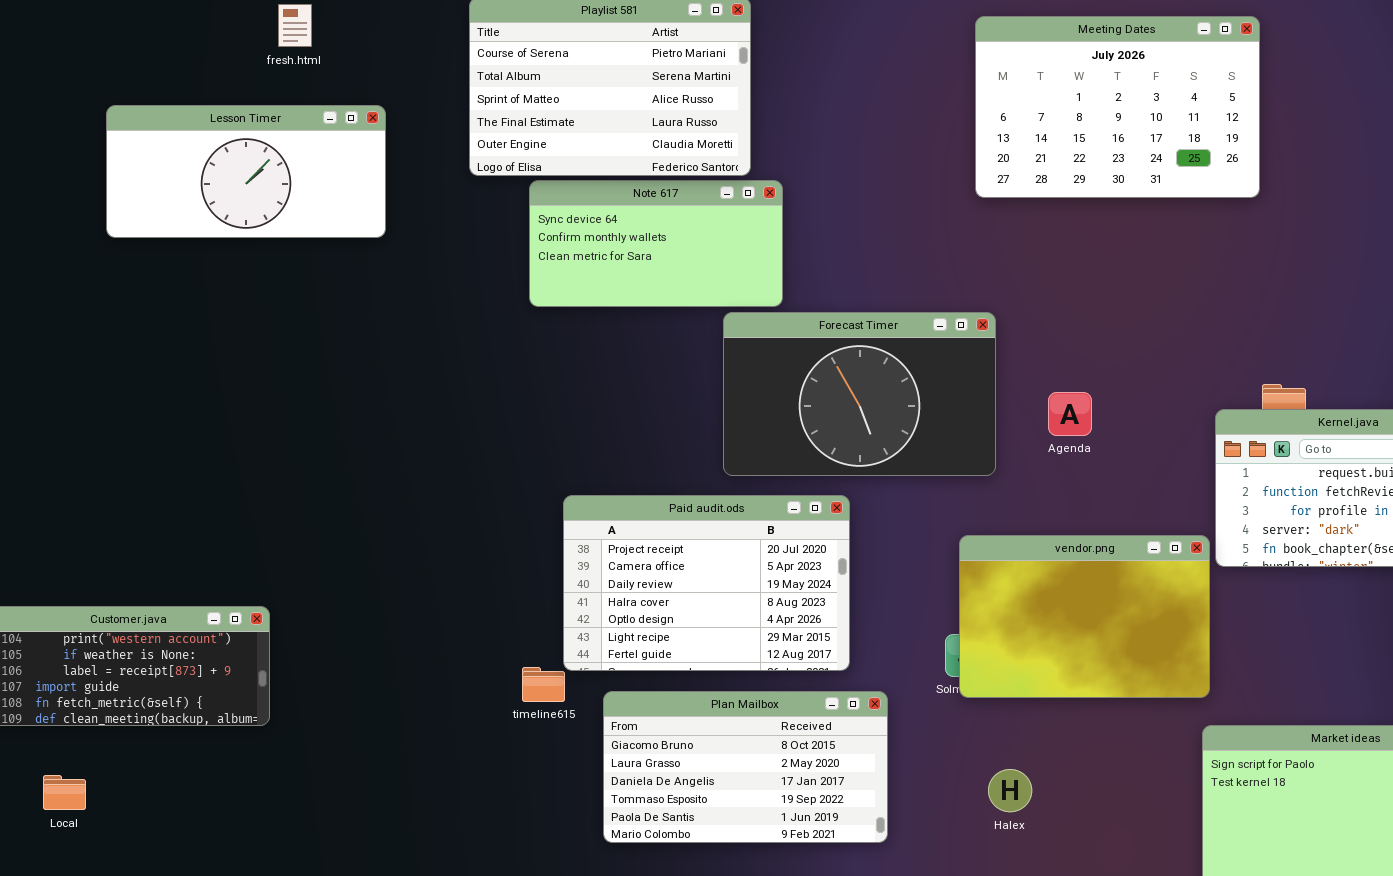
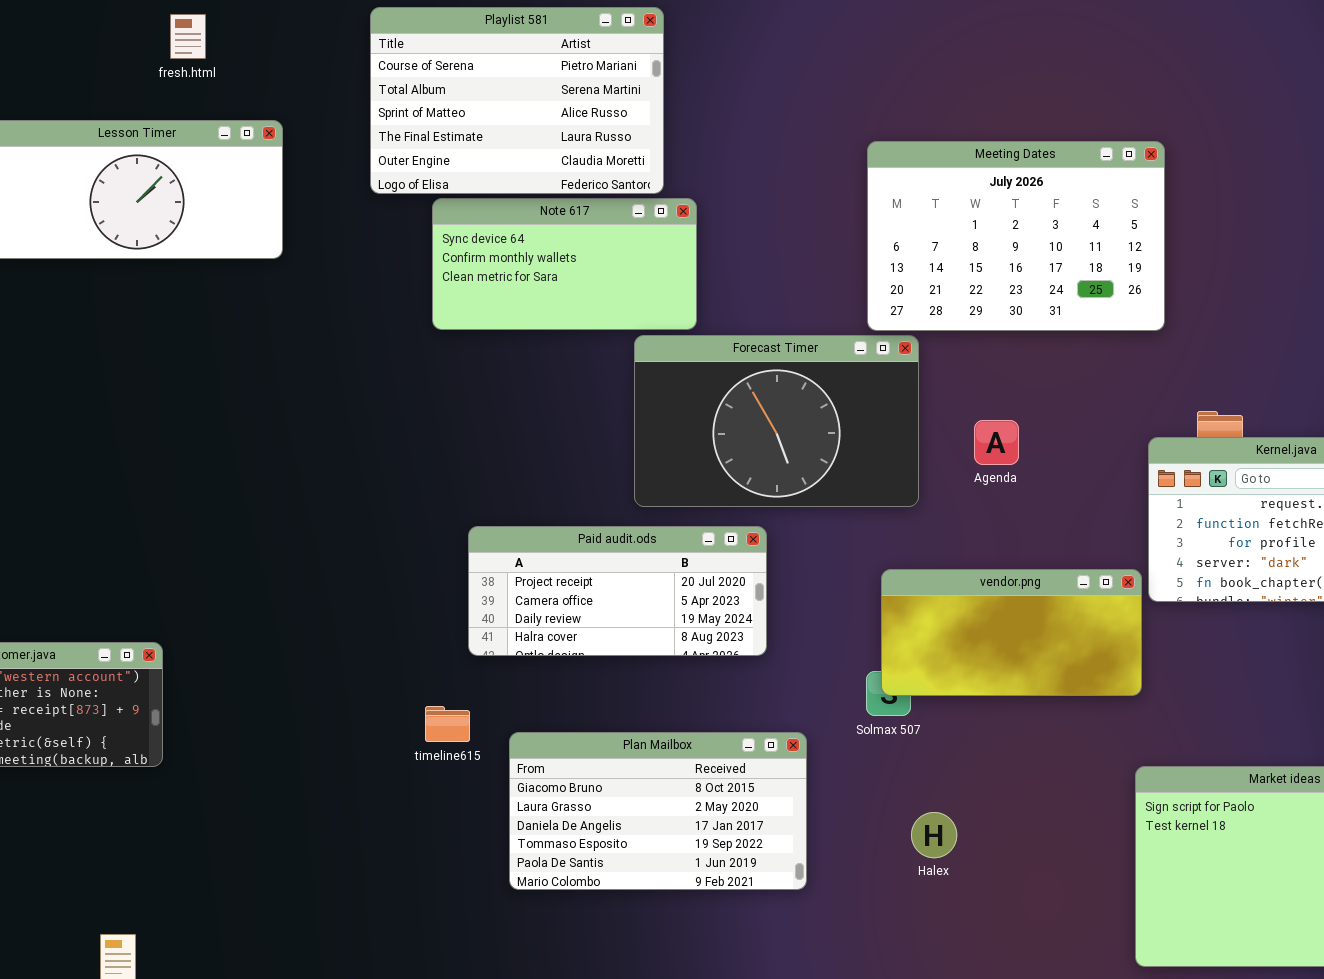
Meeting Dates: [975,16,1260,198] -> [867,141,1165,331], moved
Paid audit.ods: [563,495,850,671] -> [468,526,767,656], resized
vendor.png: [959,535,1210,698] -> [881,569,1142,696], resized

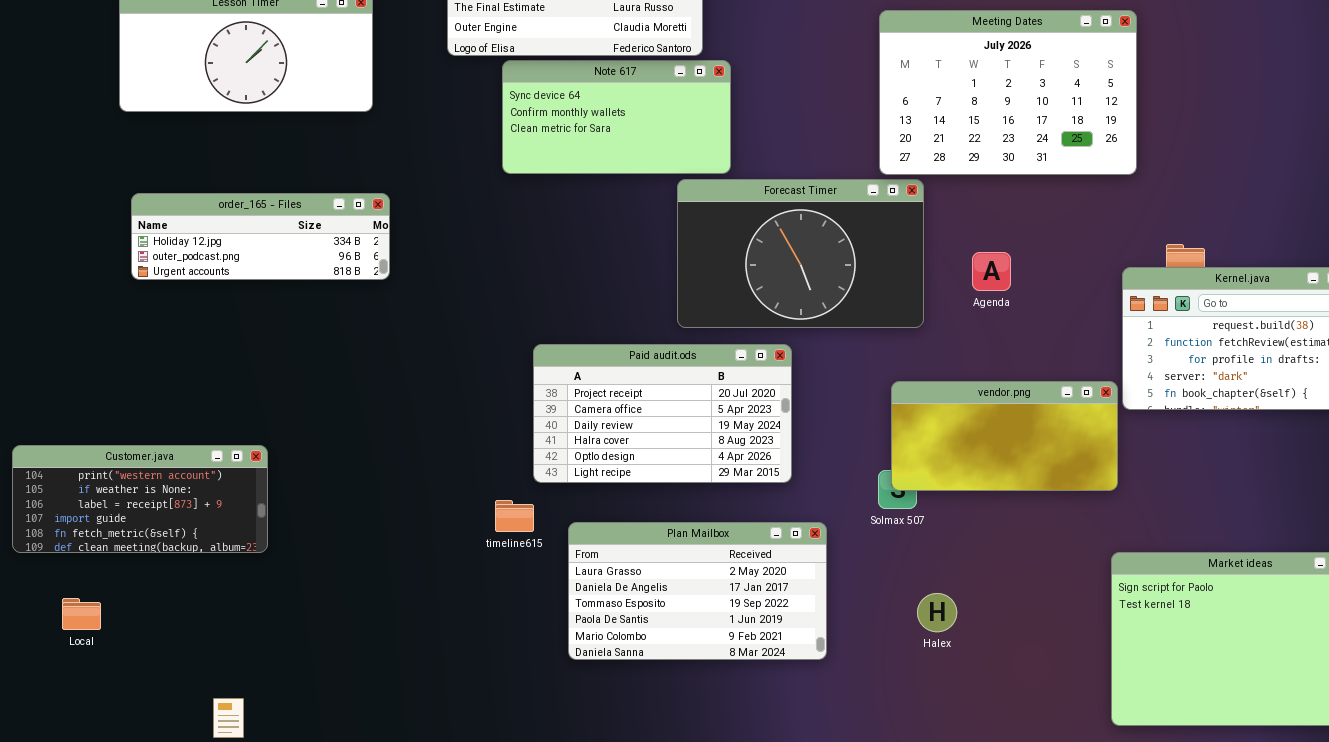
order_165 - Files: none -> [131,193,390,280], opened
Paid audit.ods: [468,526,767,656] -> [533,344,792,483], resized
Plan Mailbox: [509,732,807,890] -> [568,522,827,660], scrolled down 1 row

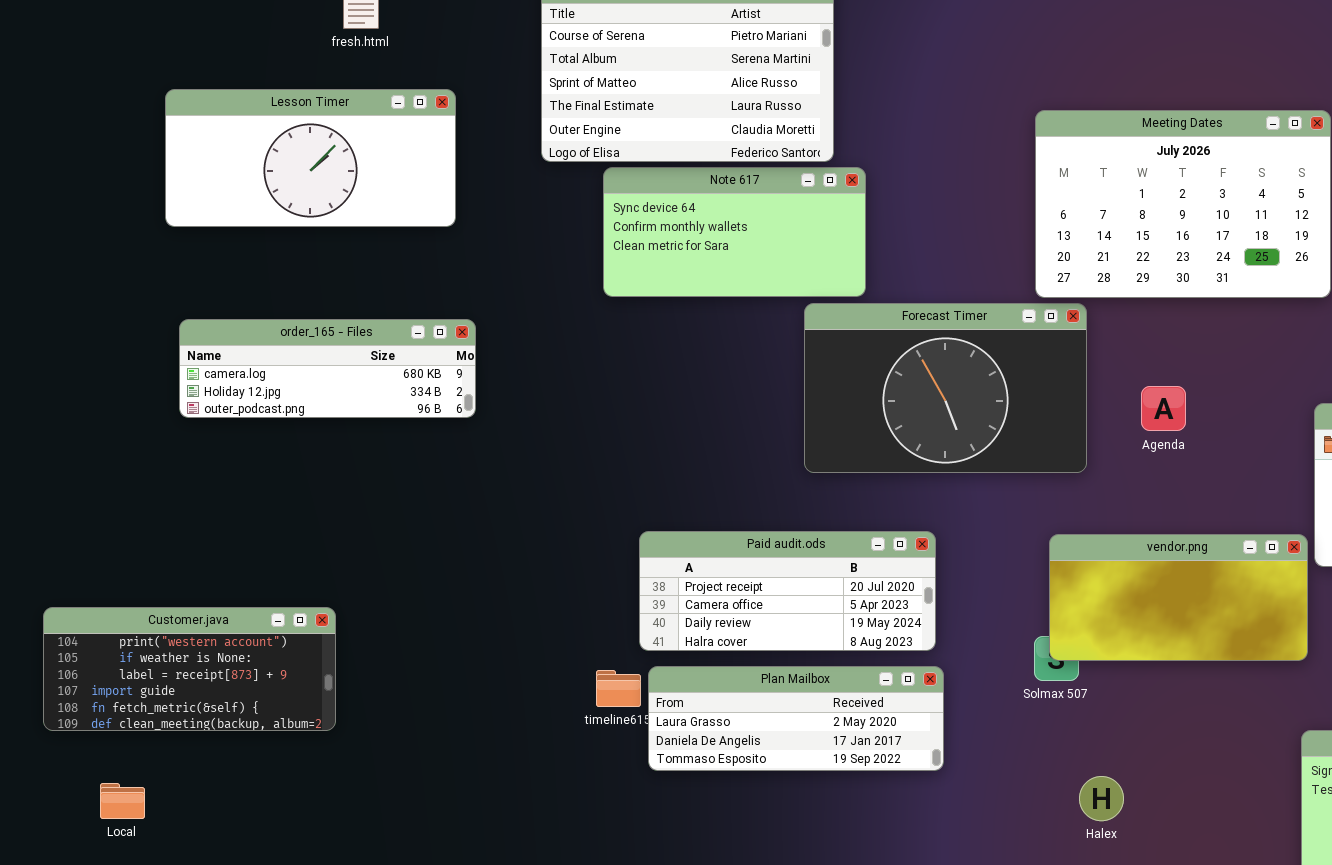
order_165 - Files: [131,193,390,280] -> [179,319,476,418], scrolled up 1 row
Paid audit.ods: [533,344,792,483] -> [639,531,936,651], resized
Plan Mailbox: [568,522,827,660] -> [648,666,944,771], moved, resized

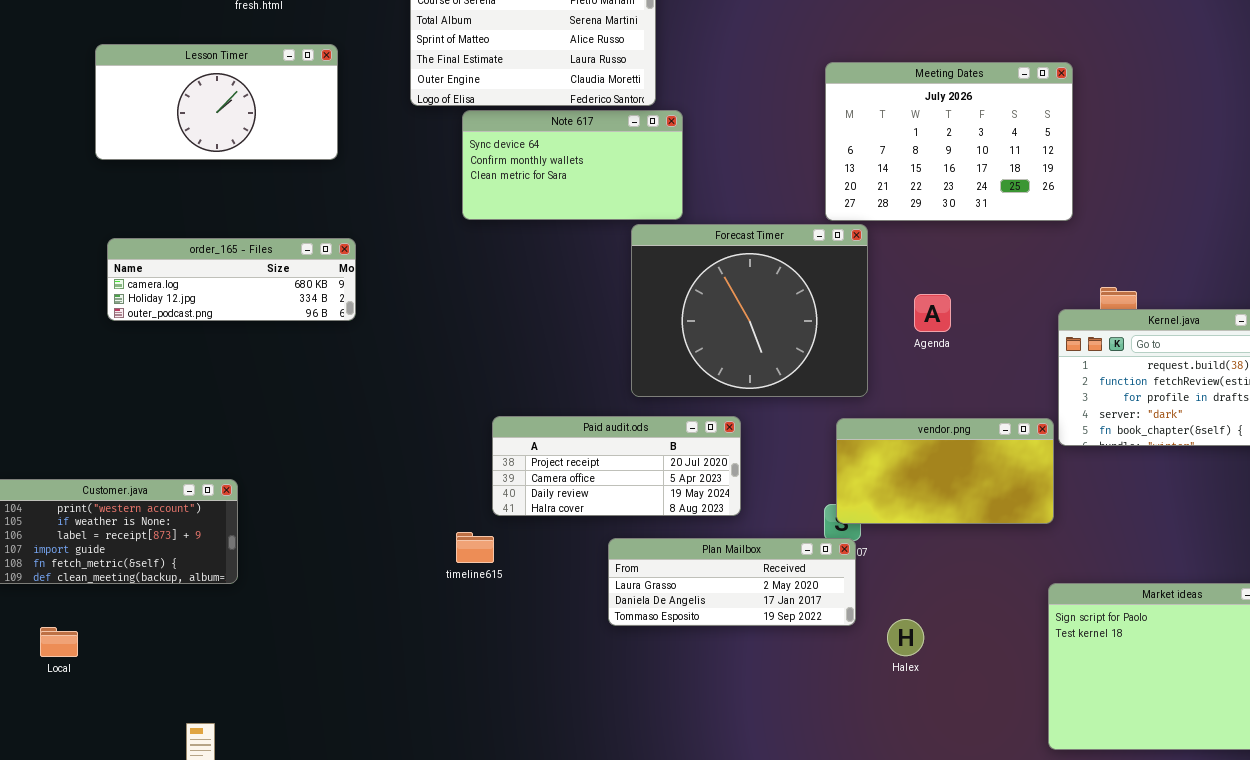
Forecast Timer: [804,303,1087,473] -> [631,224,868,397], resized
Plan Mailbox: [648,666,944,771] -> [608,538,856,626], moved
Halex: [1079,776,1124,821] -> [887,619,924,656], moved

